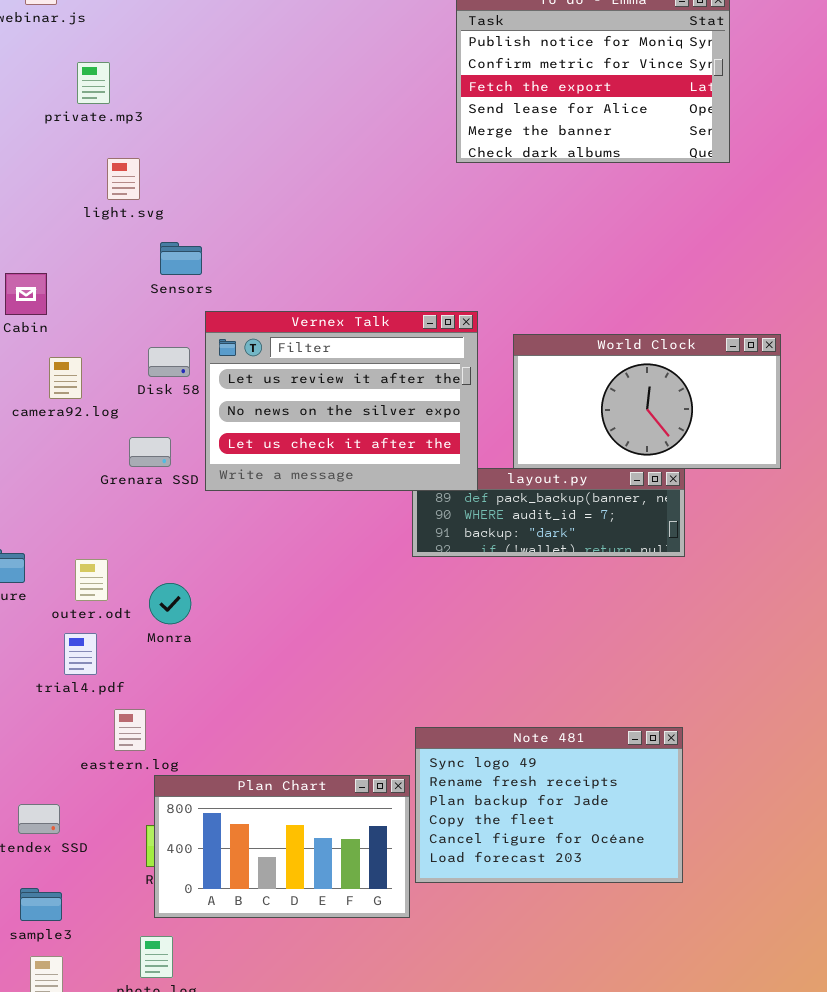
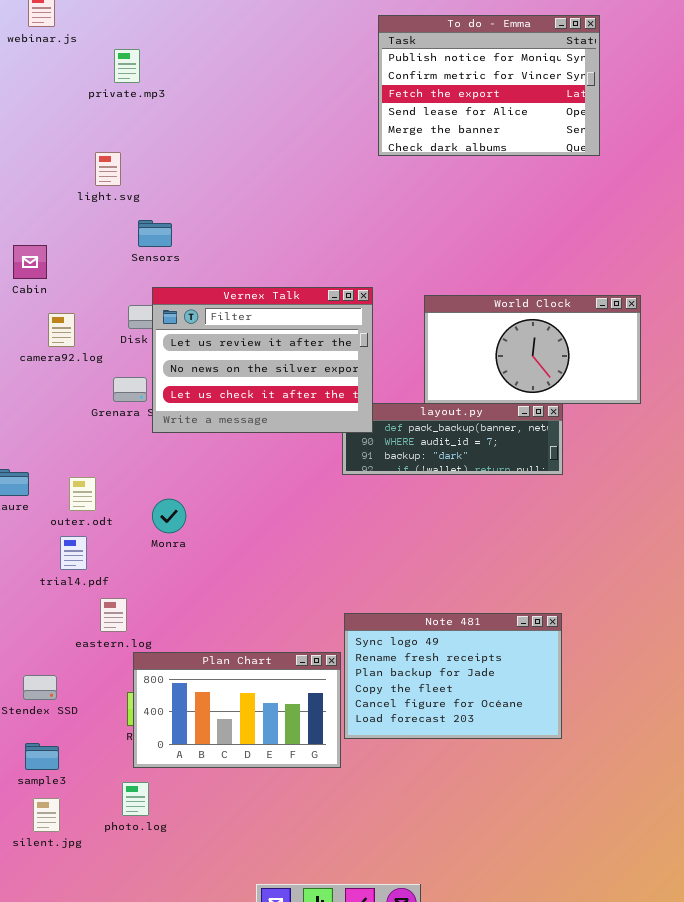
private.mp3: [77,62,110,104] -> [114,49,140,83], moved
Vernex Talk: [205,311,478,491] -> [152,287,373,433], moved
Monra: [149,583,191,624] -> [152,499,186,533], moved

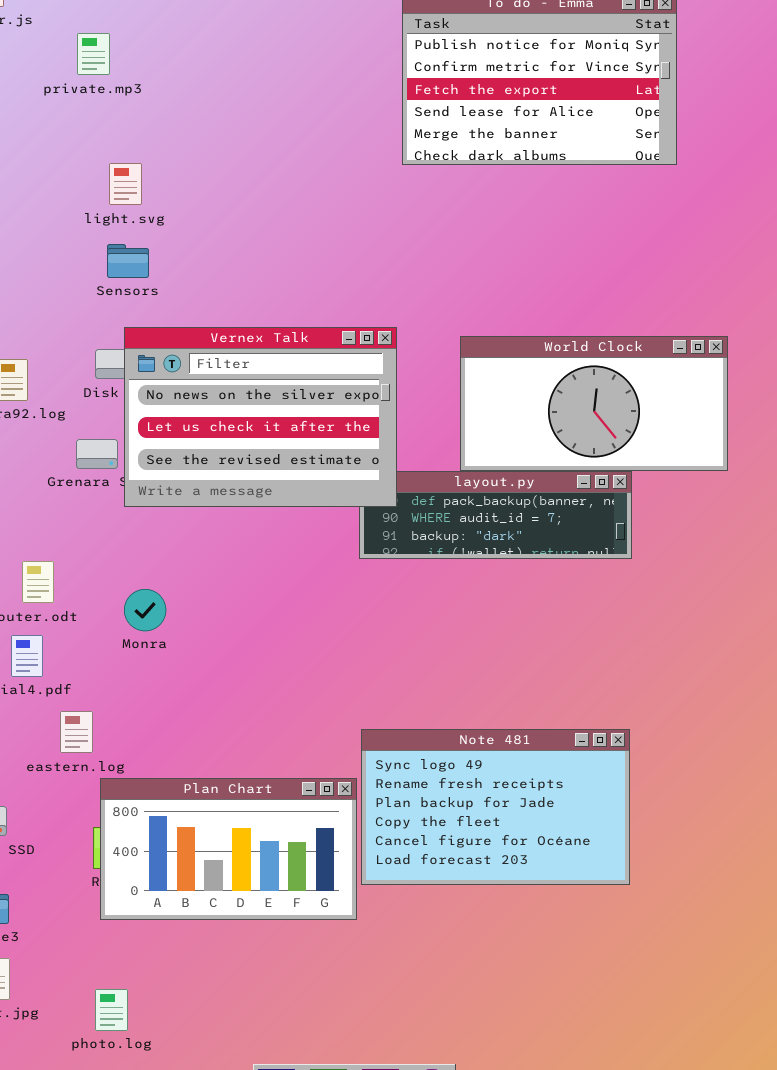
light.svg: [95,152,121,186] -> [109,163,142,205], moved
Vernex Talk: [152,287,373,433] -> [124,327,397,507], scrolled down 1 row
photo.log: [122,782,149,816] -> [95,989,128,1031], moved

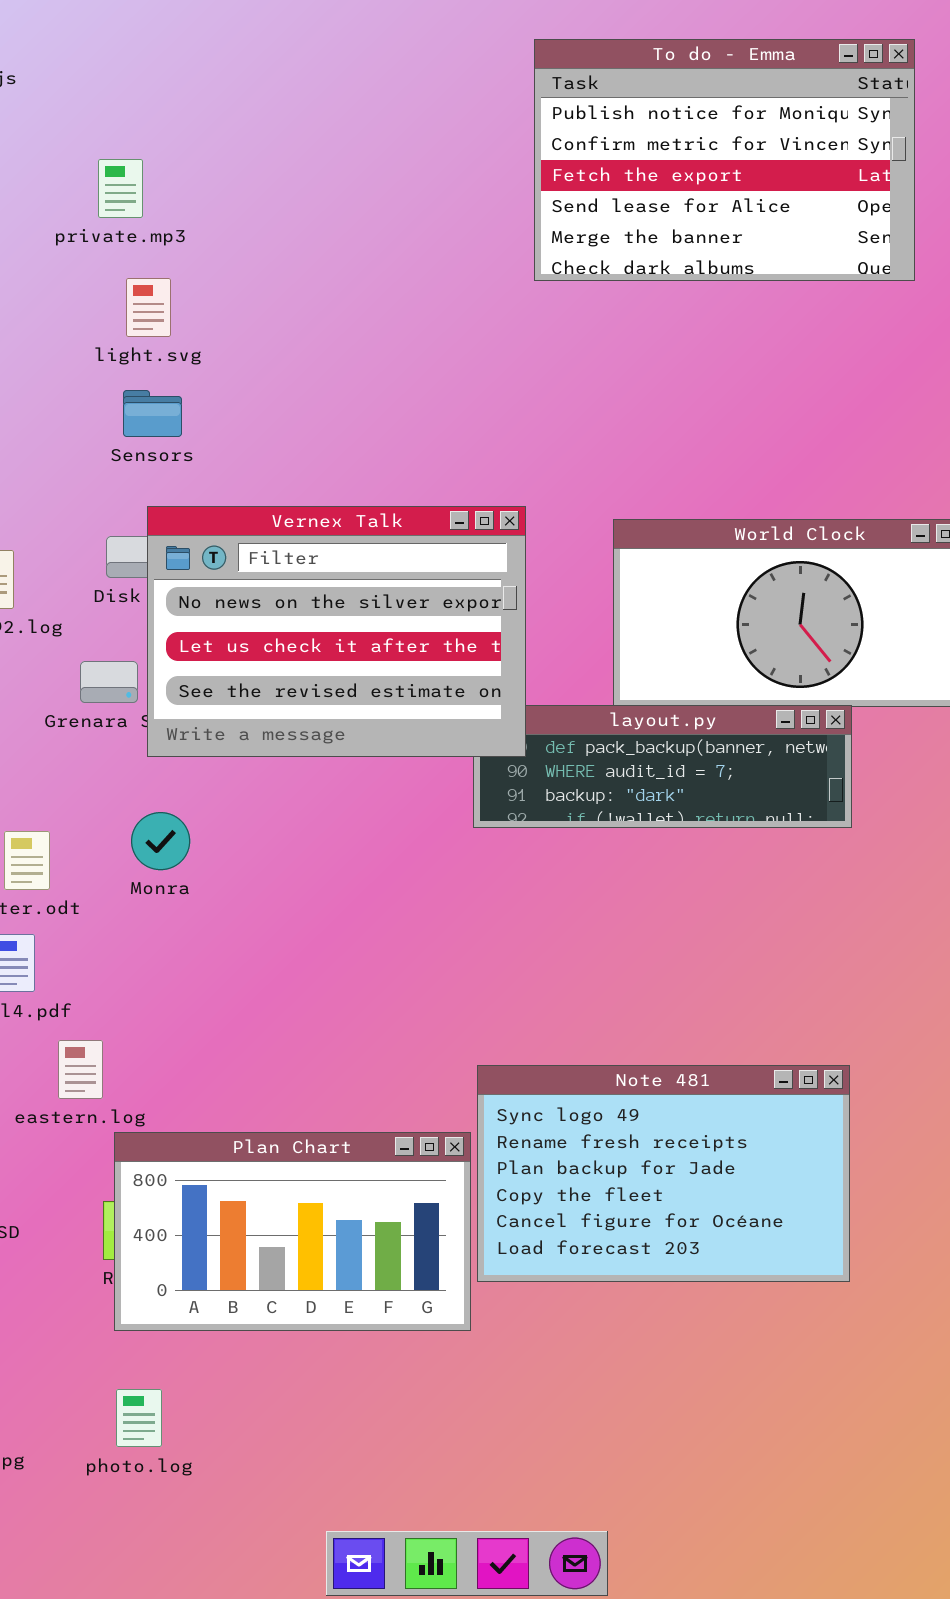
private.mp3: [77,33,110,75] -> [98,159,143,218], moved
Monra: [124,589,166,631] -> [131,812,190,870], moved
photo.log: [95,989,128,1031] -> [116,1389,162,1447], moved

